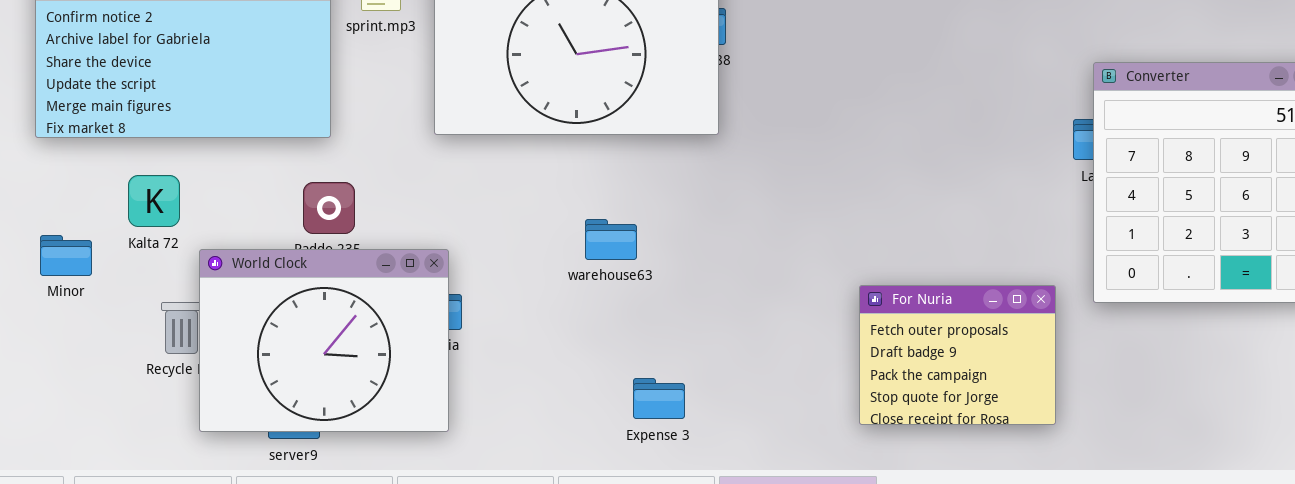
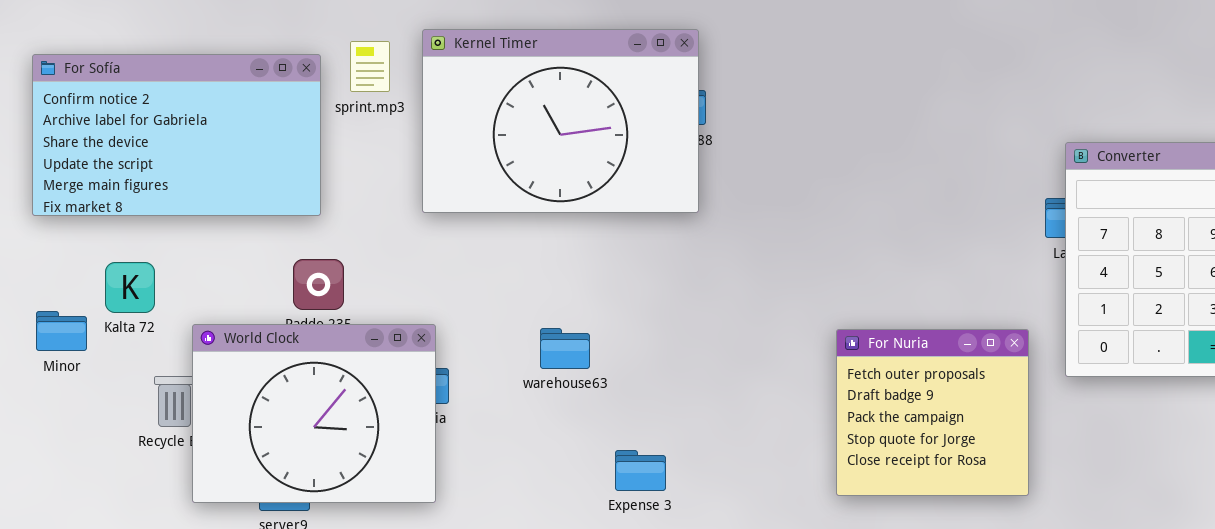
Kalta 72: [128,175,180,227] -> [105,262,155,313], moved
warehouse63: [585,219,637,260] -> [540,328,590,369], moved
For Nuria: [859,285,1056,425] -> [836,329,1029,496], resized

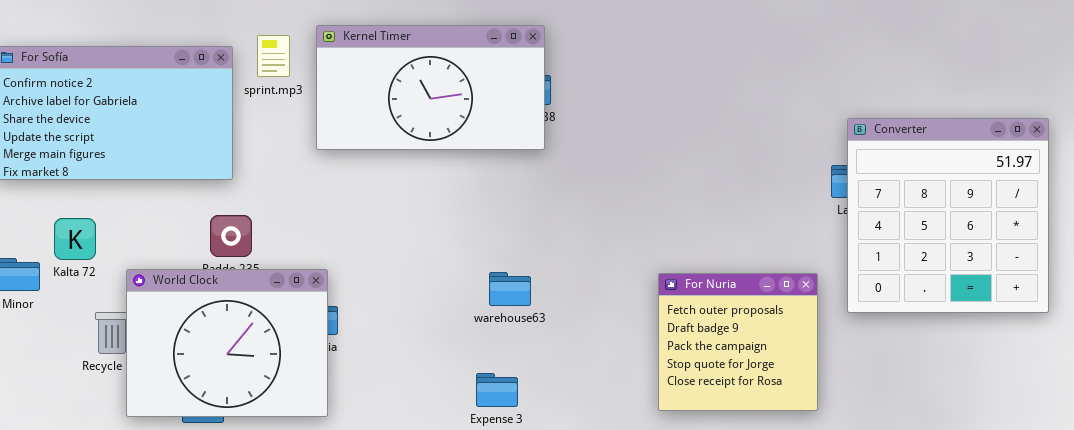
Kernel Timer: [422,29,699,213] -> [316,25,545,150], resized
warehouse63: [540,328,590,369] -> [489,272,531,306], moved

